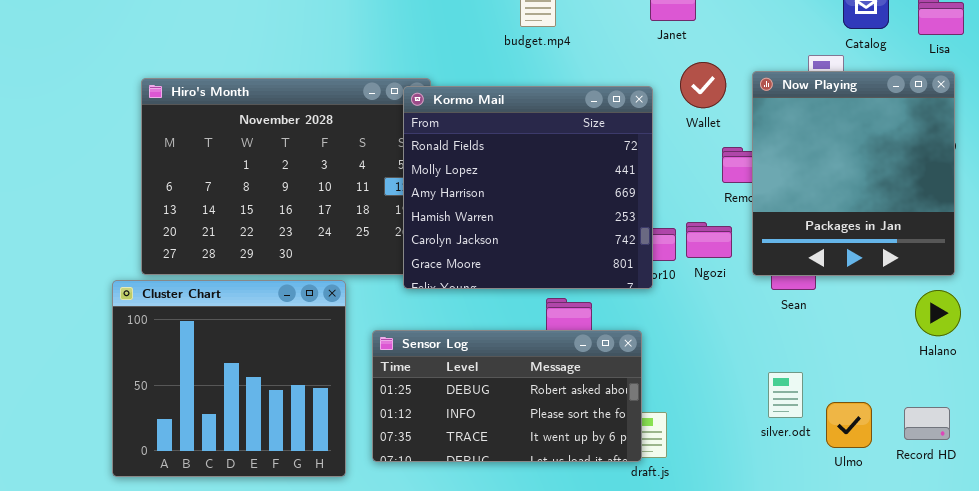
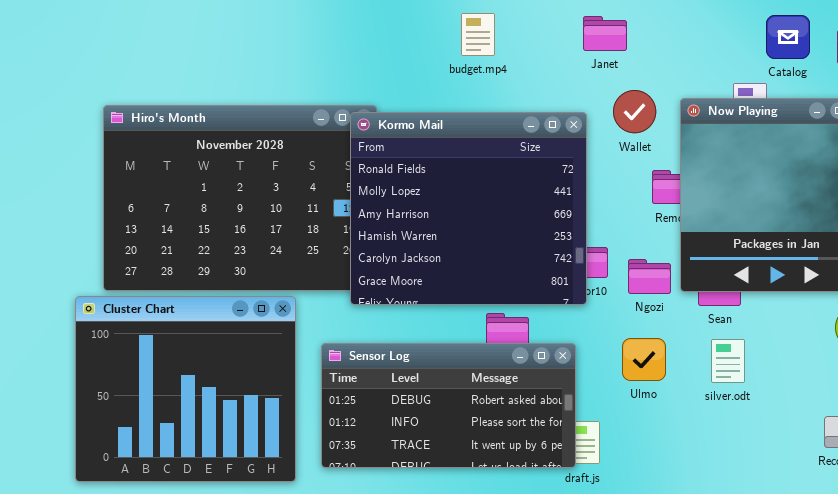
Ngozi: [686,222,732,258] -> [628,259,671,294], moved
silver.odt: [768,372,803,418] -> [711,339,745,383], moved
Ulmo: [826,402,872,448] -> [622,338,666,381], moved

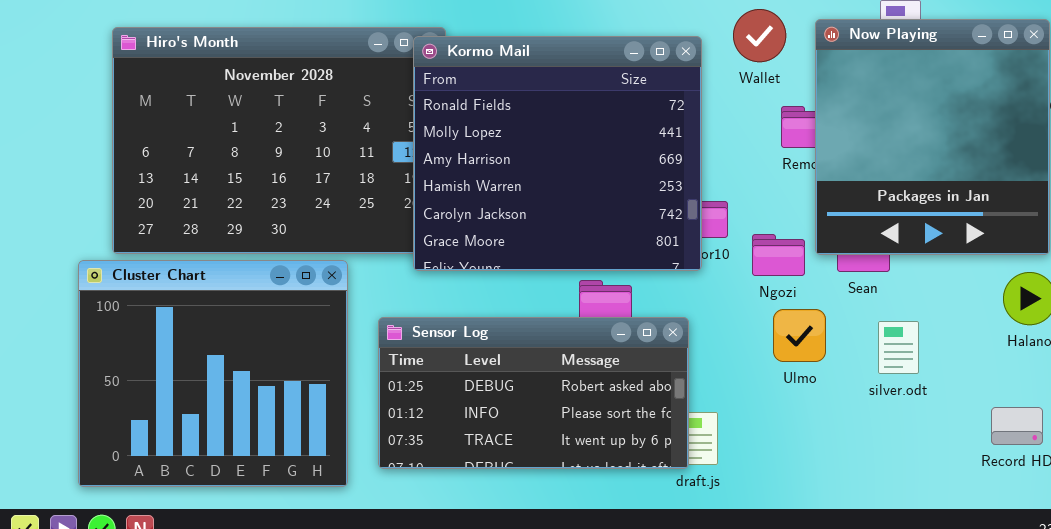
Ngozi: [628,259,671,294] -> [752,234,805,276], moved
Ulmo: [622,338,666,381] -> [773,309,826,362], moved
silver.odt: [711,339,745,383] -> [878,321,919,374], moved

